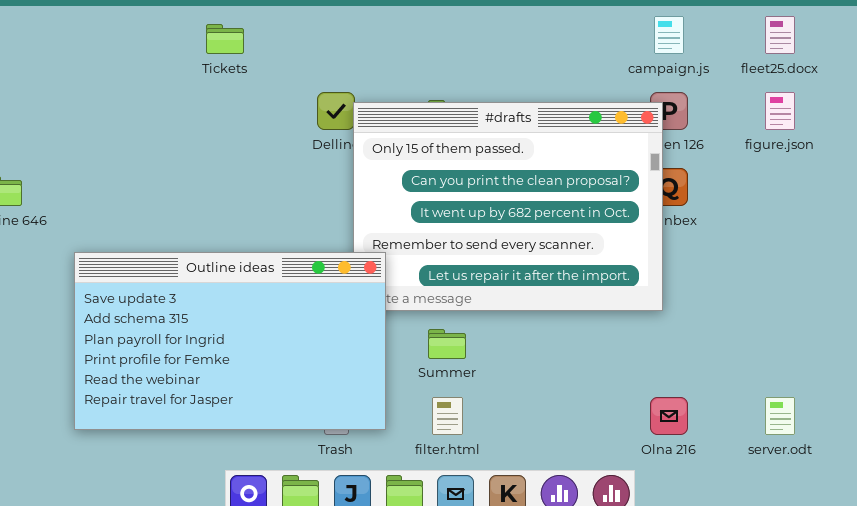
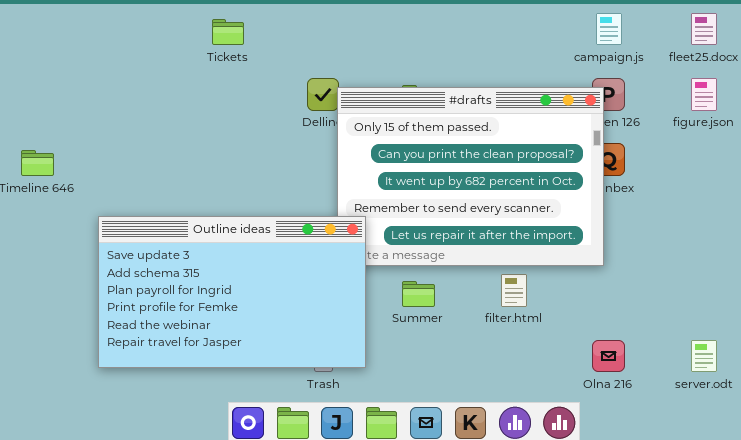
filter.html: [432,397,463,435] -> [501,274,527,307], moved

